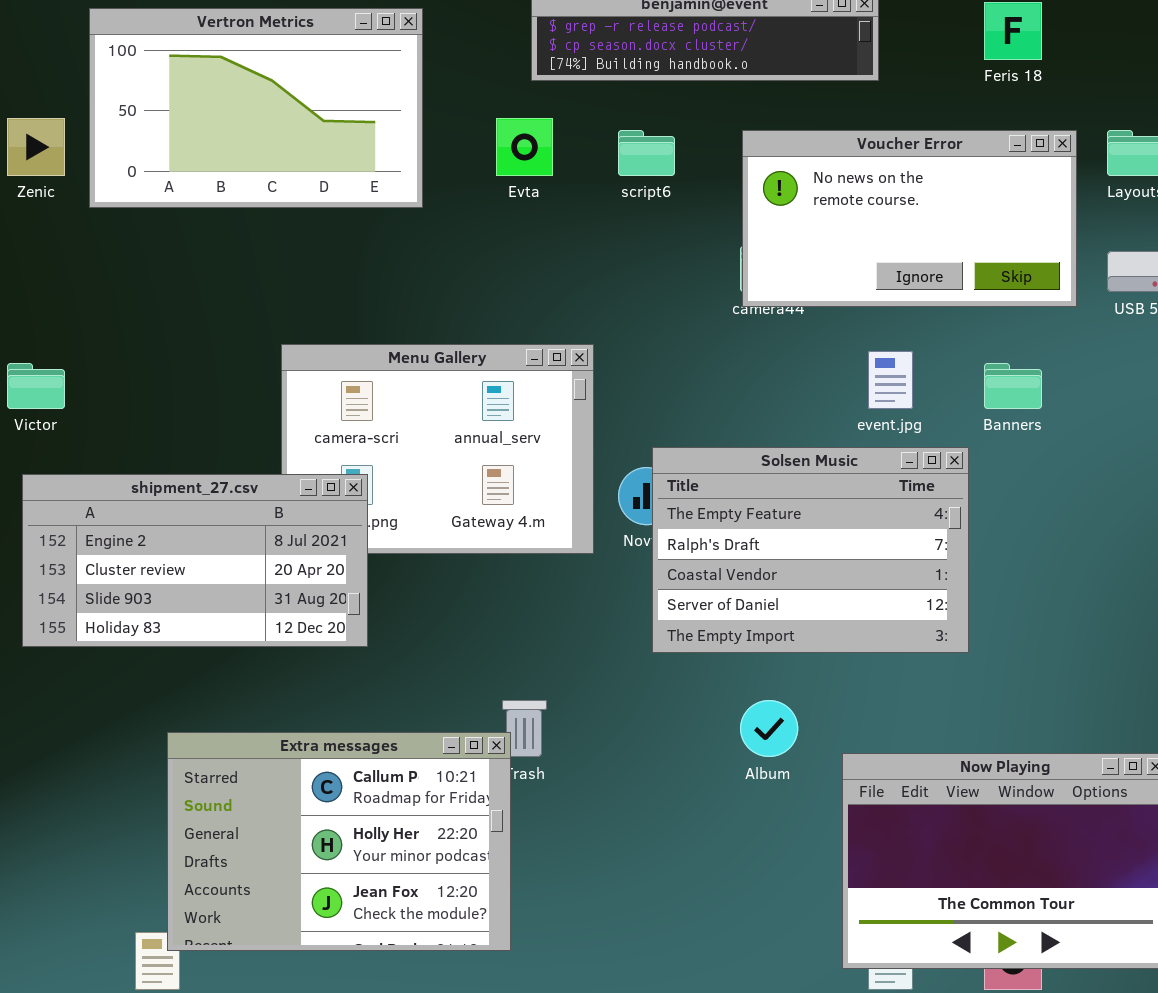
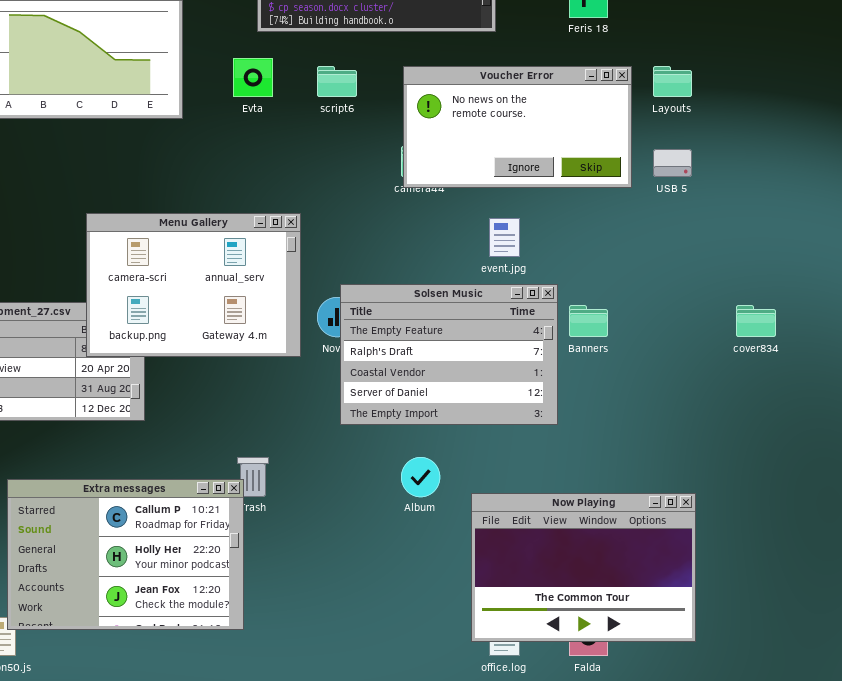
Menu Gallery: [281,344,594,554] -> [86,213,301,357], raised
Banners: [984,363,1042,409] -> [569,305,608,337], moved

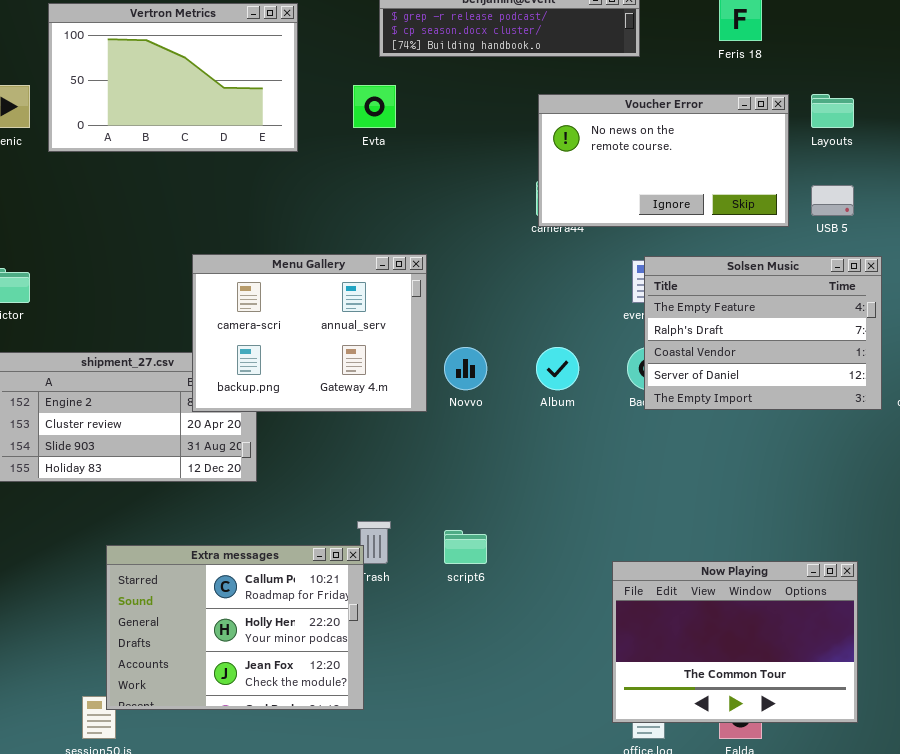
script6: [317,66,357,97] -> [444,530,487,564], moved
Solsen Music: [340,284,558,425] -> [644,256,882,410], moved
Album: [401,457,440,497] -> [536,347,579,390], moved

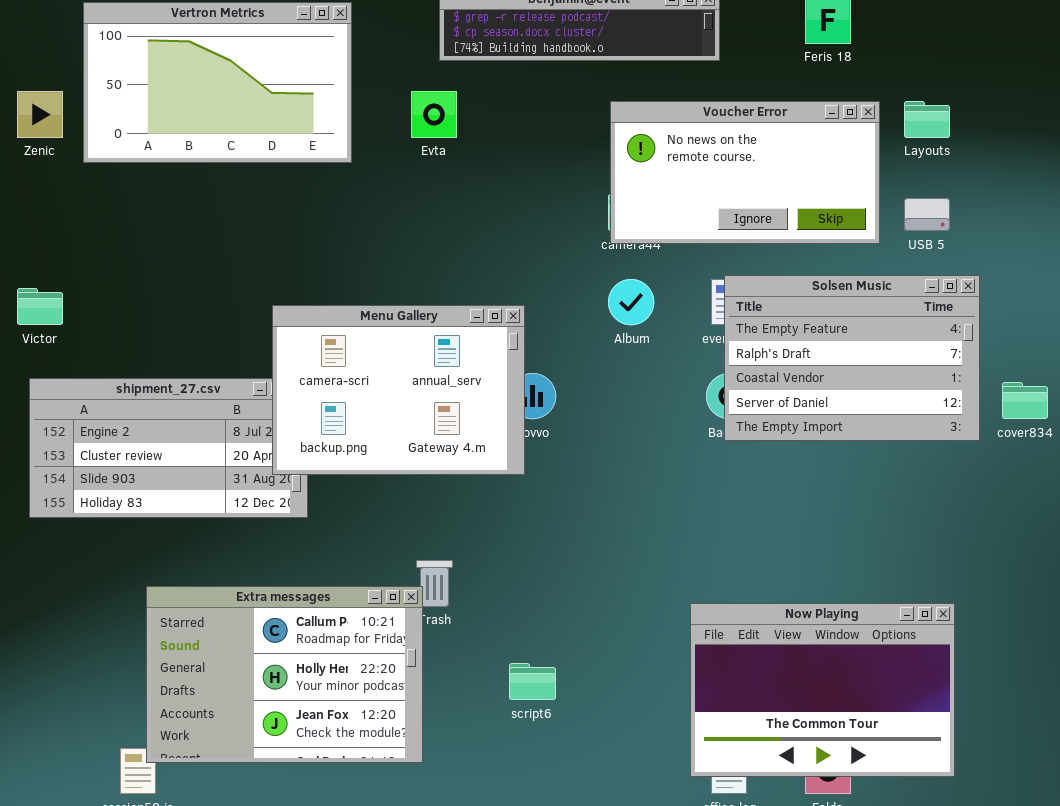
Menu Gallery: [192,254,427,412] -> [272,305,525,475], moved
Album: [536,347,579,390] -> [608,279,654,325], moved
script6: [444,530,487,564] -> [509,663,556,700], moved

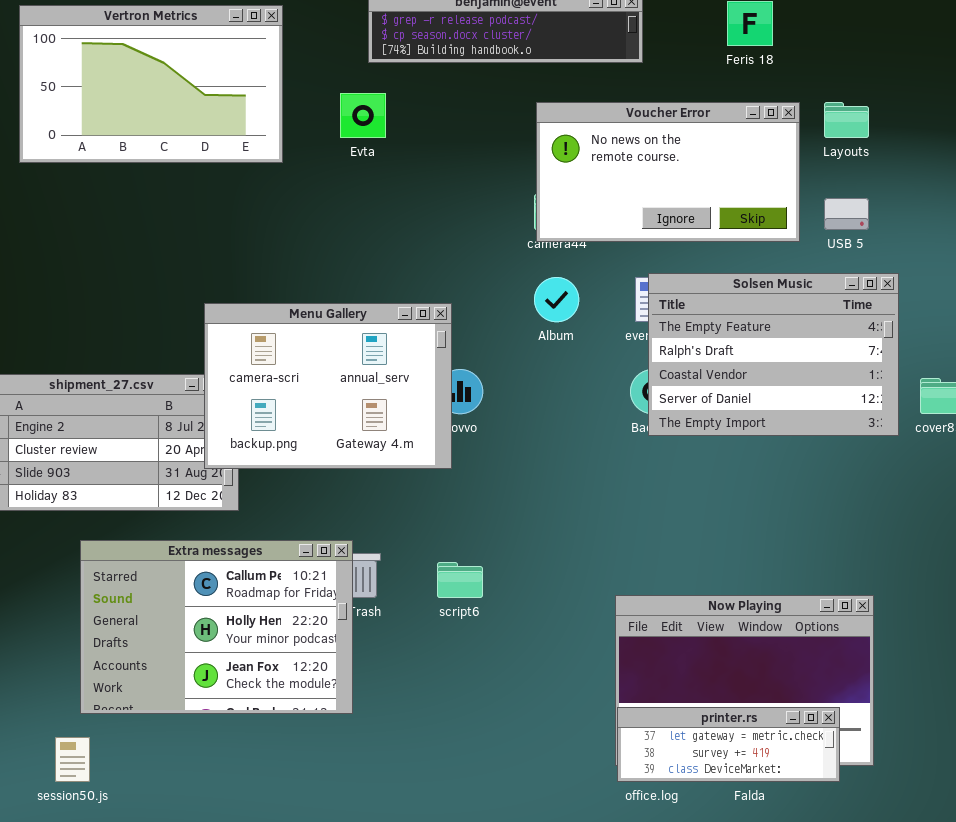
Extra messages: [146,586,423,763] -> [80,540,353,714], moved
script6: [509,663,556,700] -> [437,562,483,598], moved
printer.rs: none -> [617,707,840,782], opened

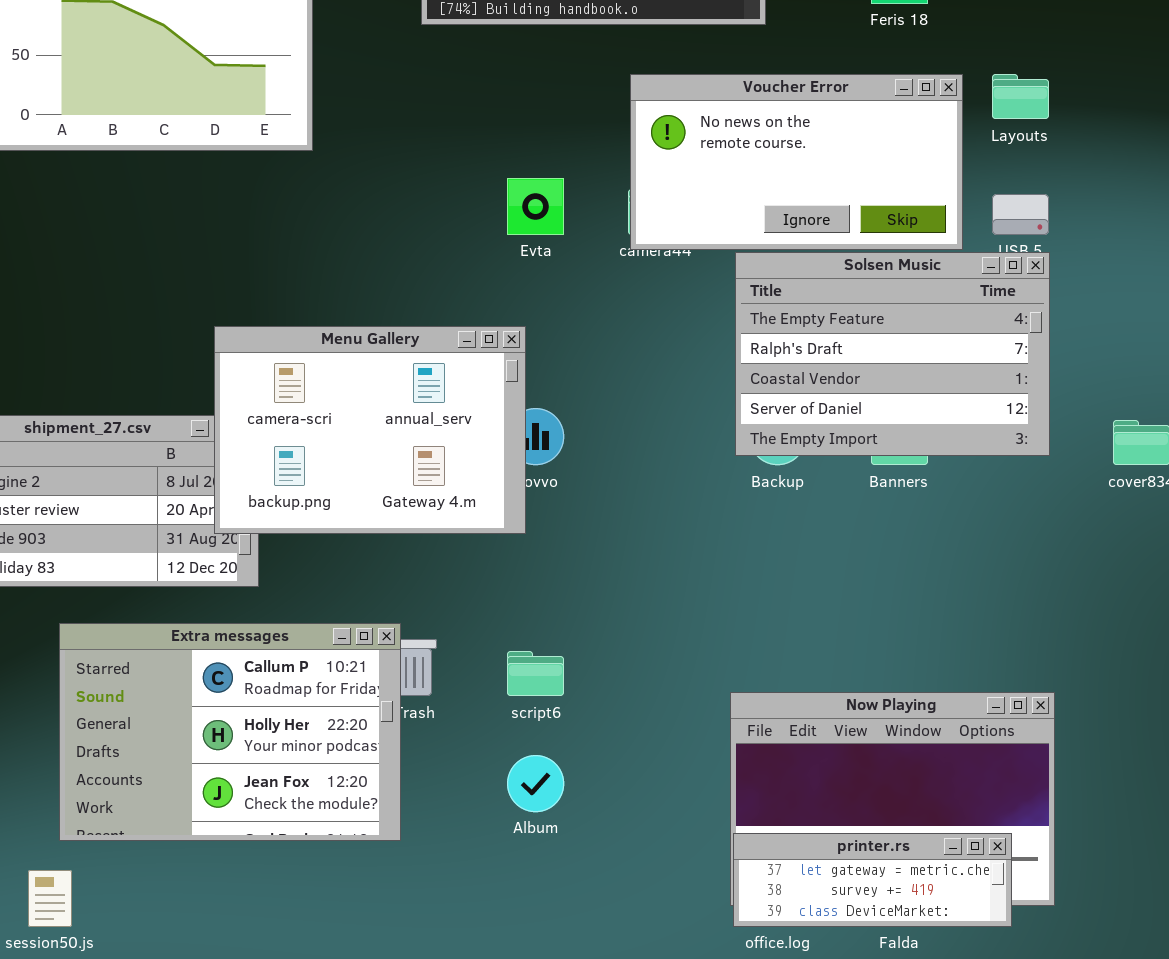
Evta: [340,93,386,138] -> [507,178,564,235], moved
Solsen Music: [648,273,899,436] -> [735,252,1050,456], moved
Album: [534,277,579,322] -> [507,755,564,812], moved

